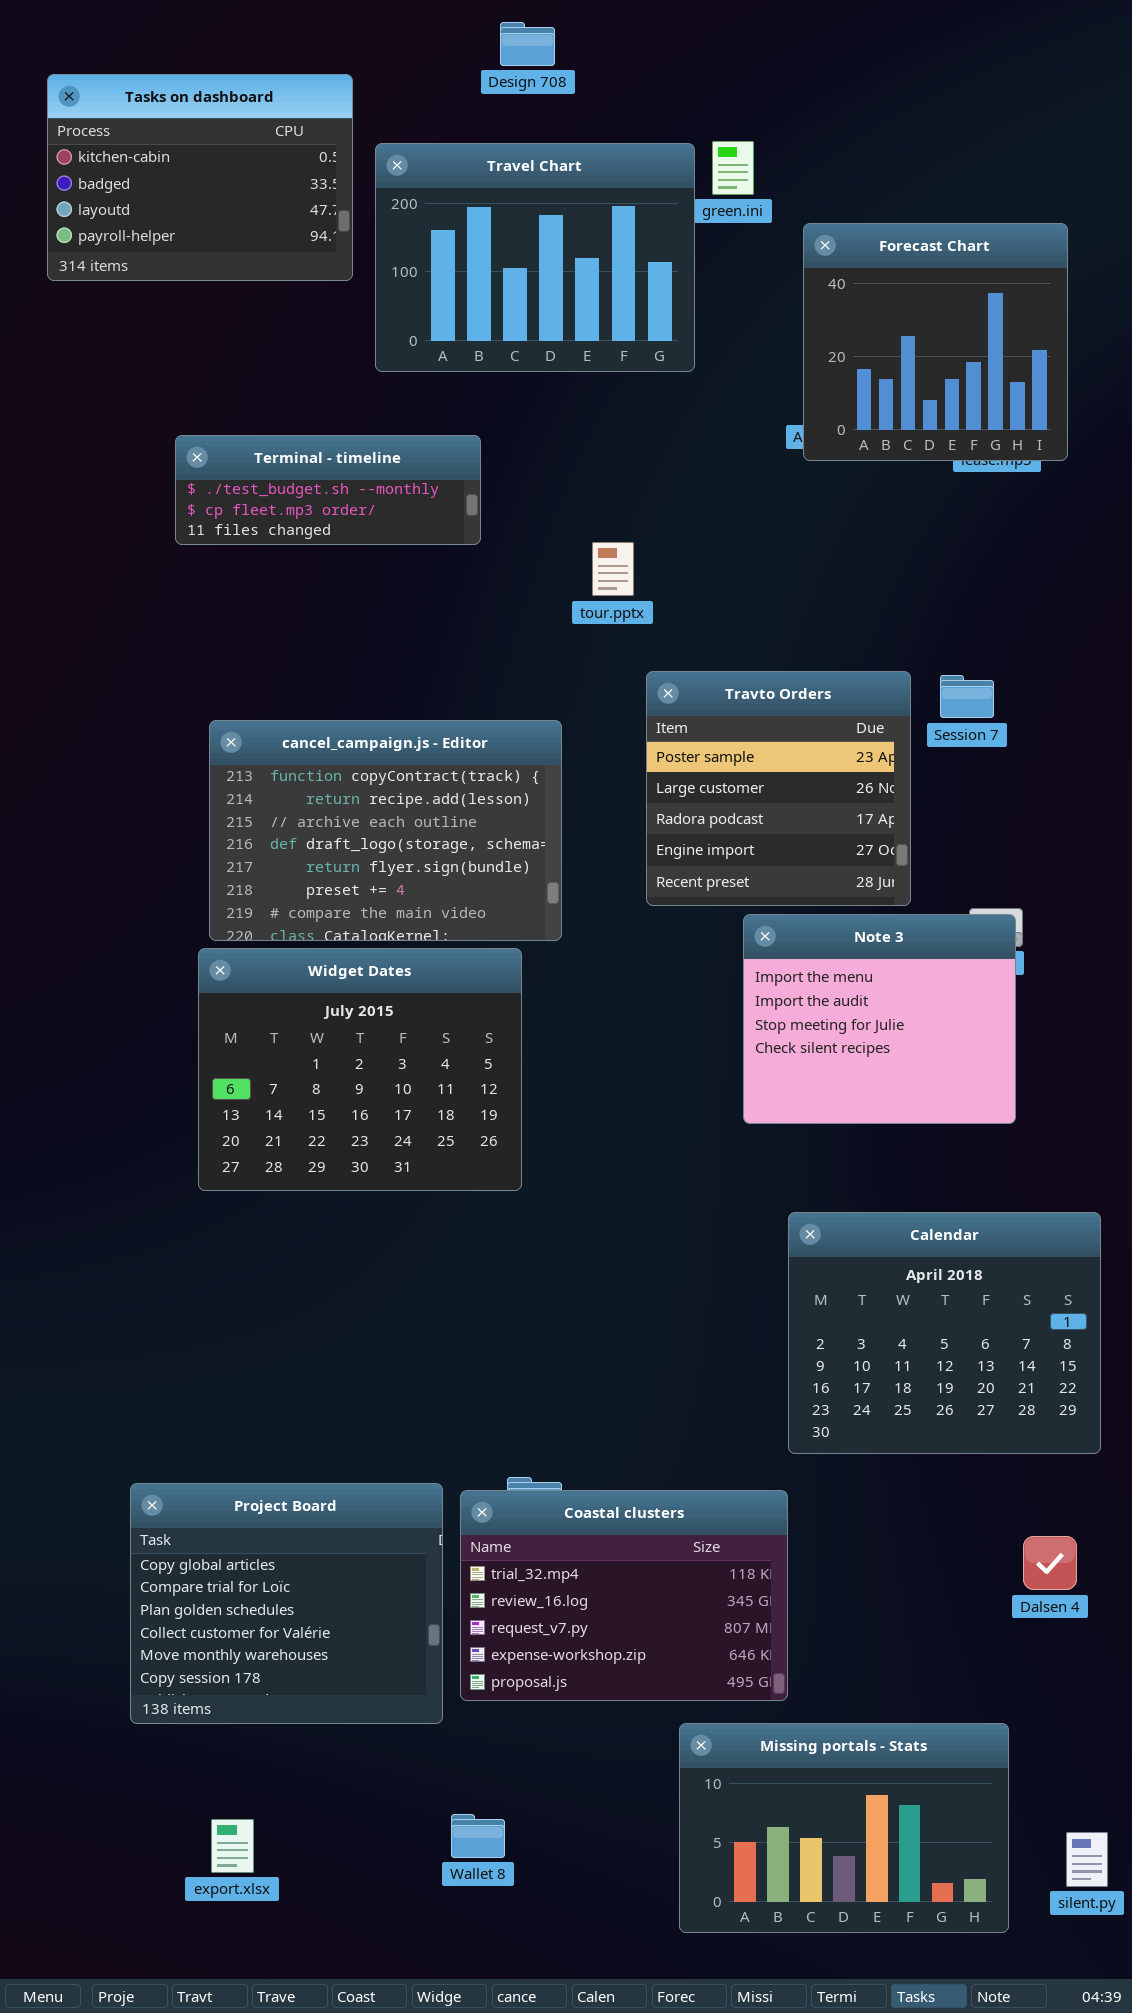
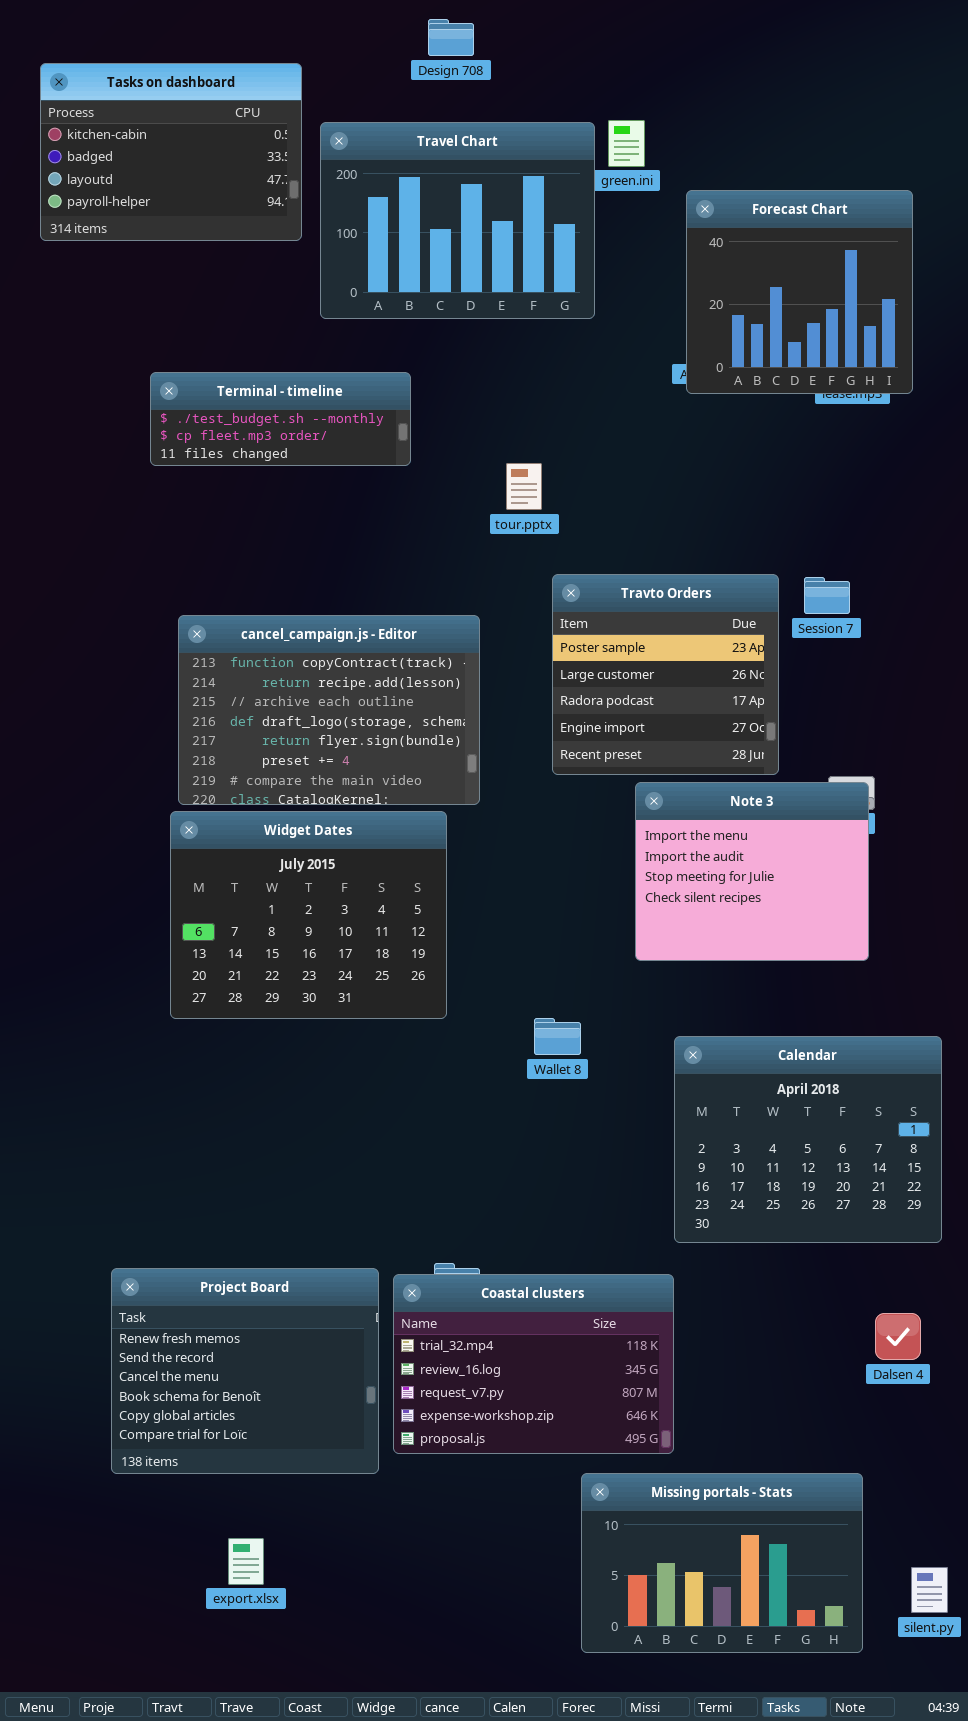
Project Board: [130,1483,443,1724] -> [111,1268,379,1474], scrolled up 4 rows
Wallet 8: [451,1814,505,1858] -> [534,1018,581,1055], moved
export.xlsx: [211,1819,254,1873] -> [228,1538,264,1585], moved

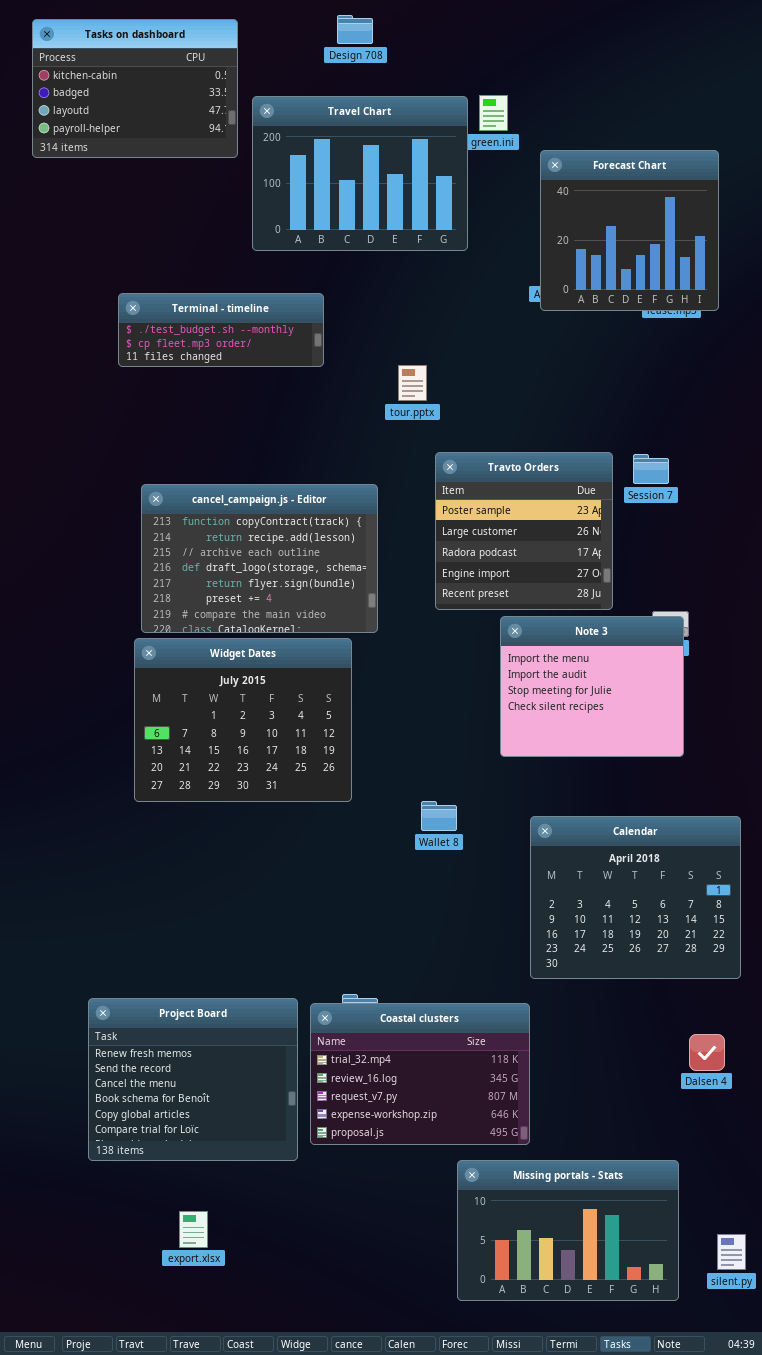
Tasks on dashboard: [40,63,302,241] -> [32,19,238,158], moved

